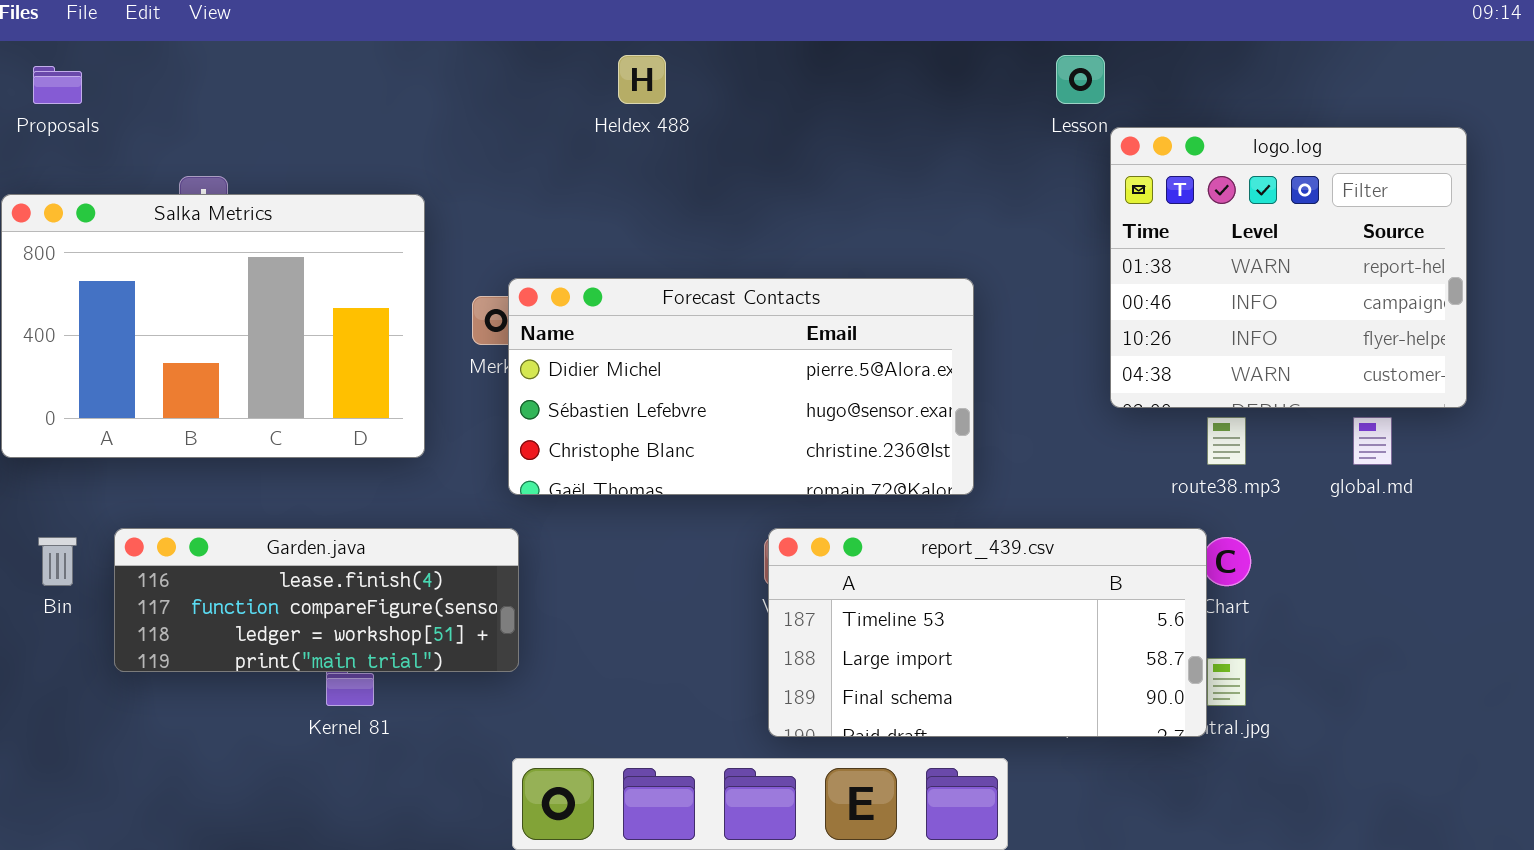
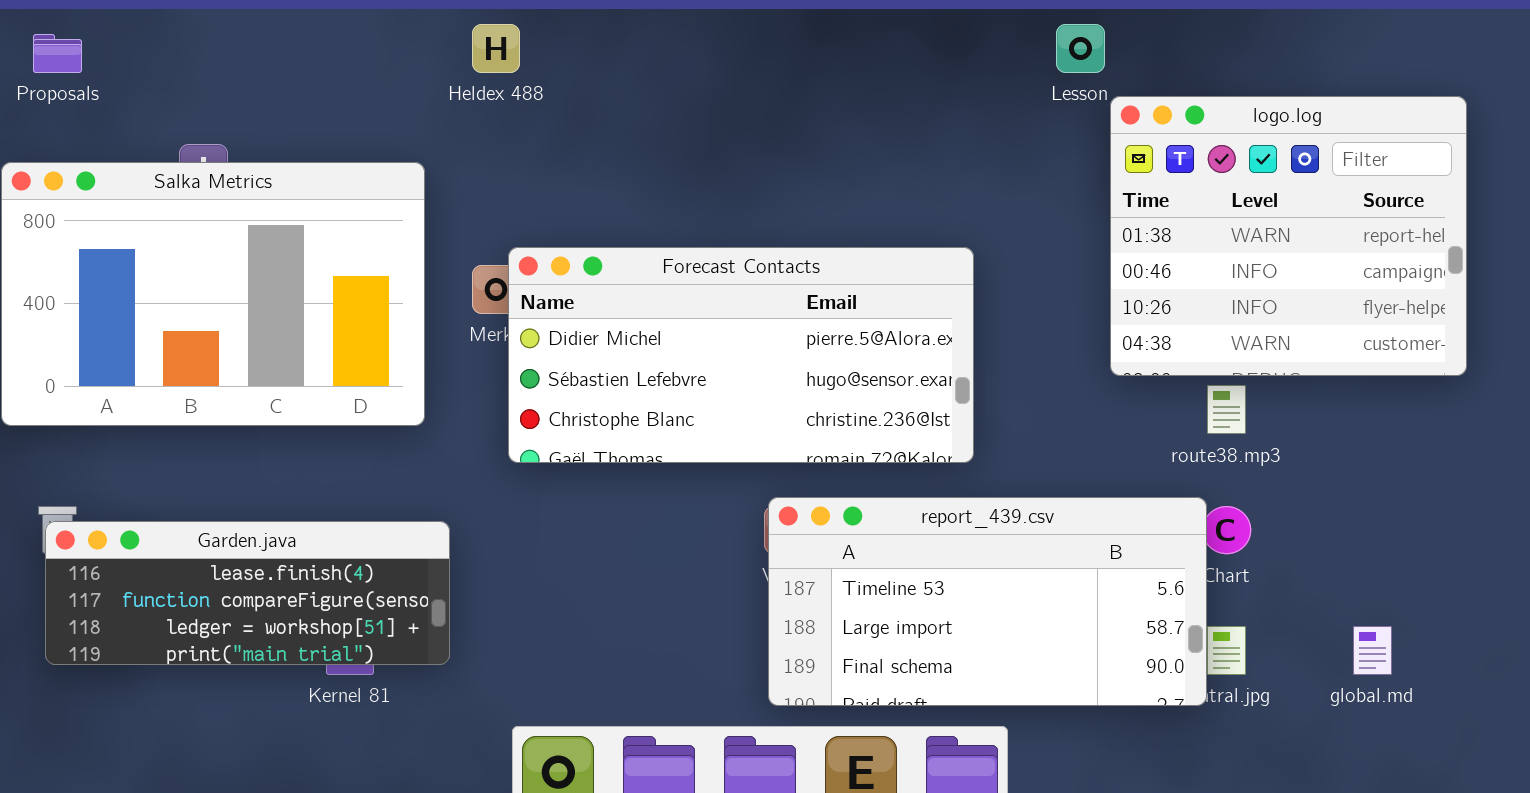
Heldex 488: [618,55,666,104] -> [472,24,520,73], moved
global.md: [1353,417,1392,465] -> [1353,626,1392,675], moved
Garden.java: [114,528,519,672] -> [45,521,450,665], moved

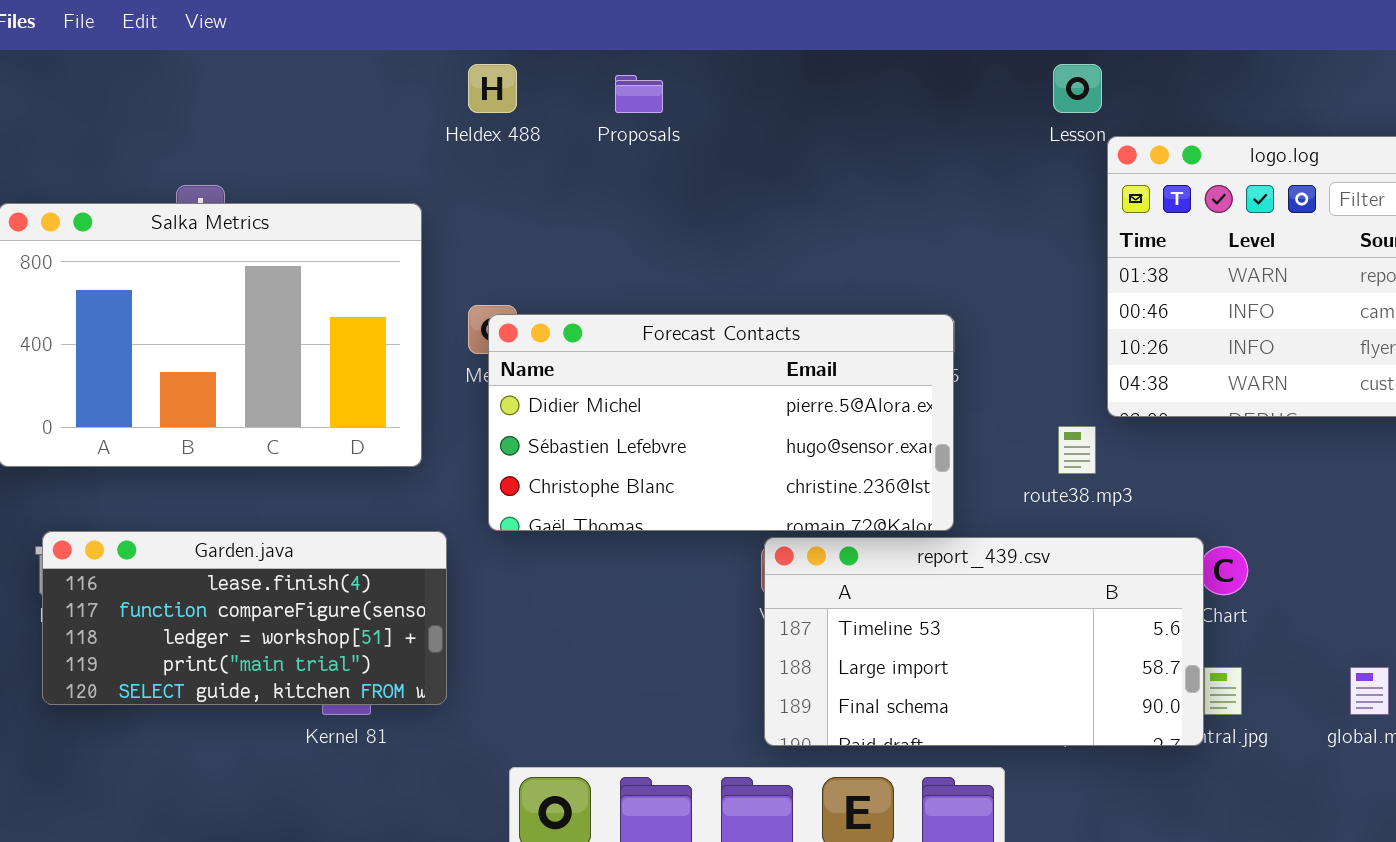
Proposals: [33,34,82,73] -> [615,75,663,113], moved
Forecast Contacts: [508,247,974,463] -> [488,314,954,531], moved
route38.mp3: [1207,385,1246,434] -> [1058,426,1096,474], moved
Garden.java: [45,521,450,665] -> [42,531,447,705], resized

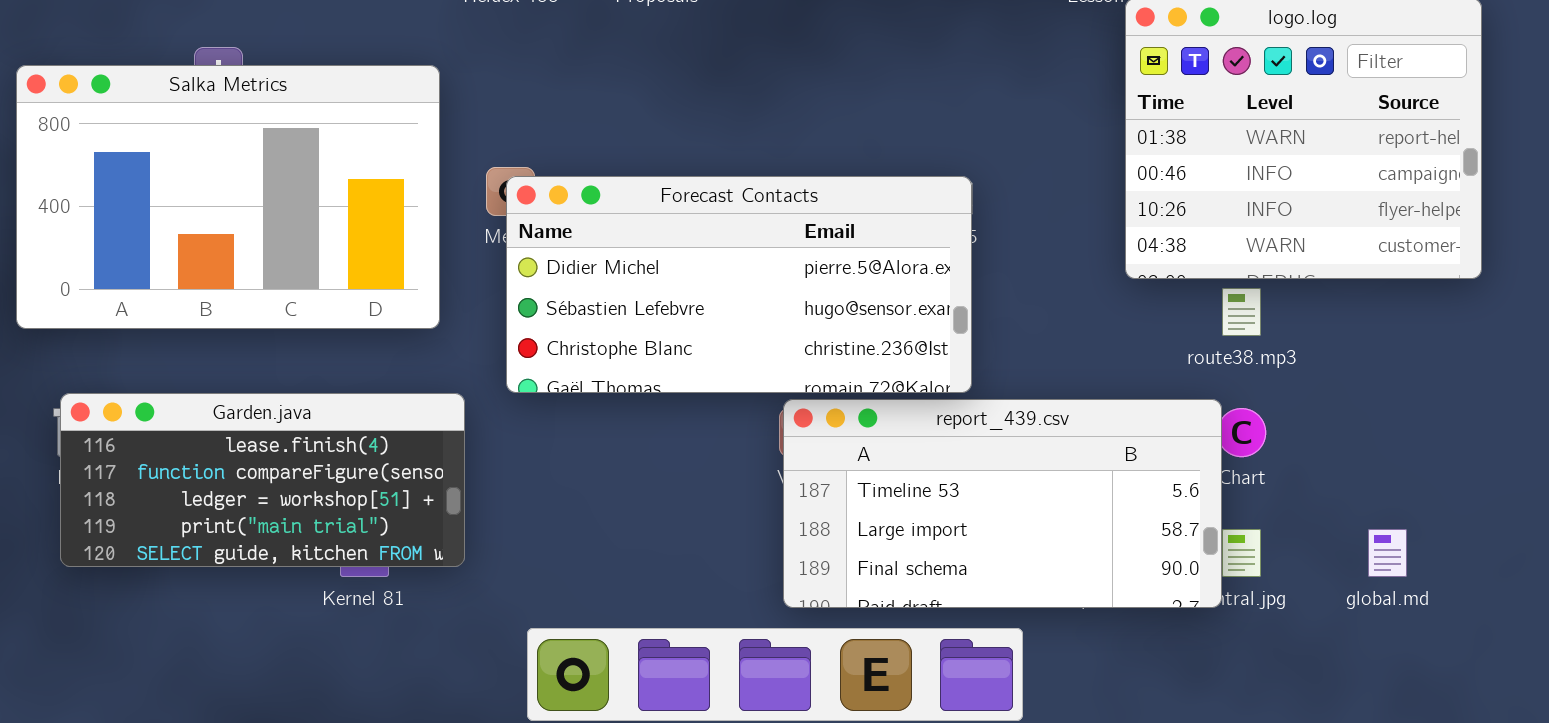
route38.mp3: [1058,426,1096,474] -> [1222,288,1261,336], moved

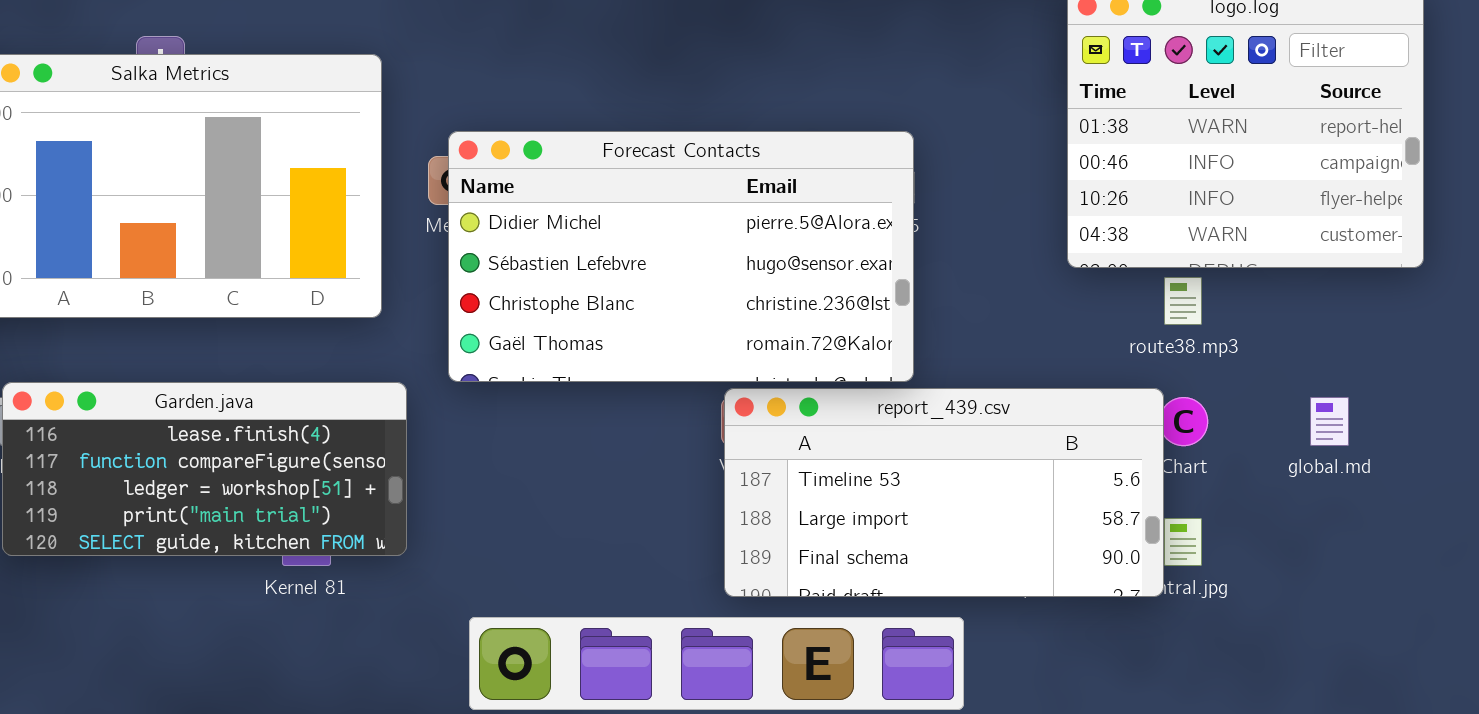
Forecast Contacts: [506,176,972,393] -> [448,131,914,382], resized
global.md: [1368,529,1407,577] -> [1310,397,1349,446], moved

